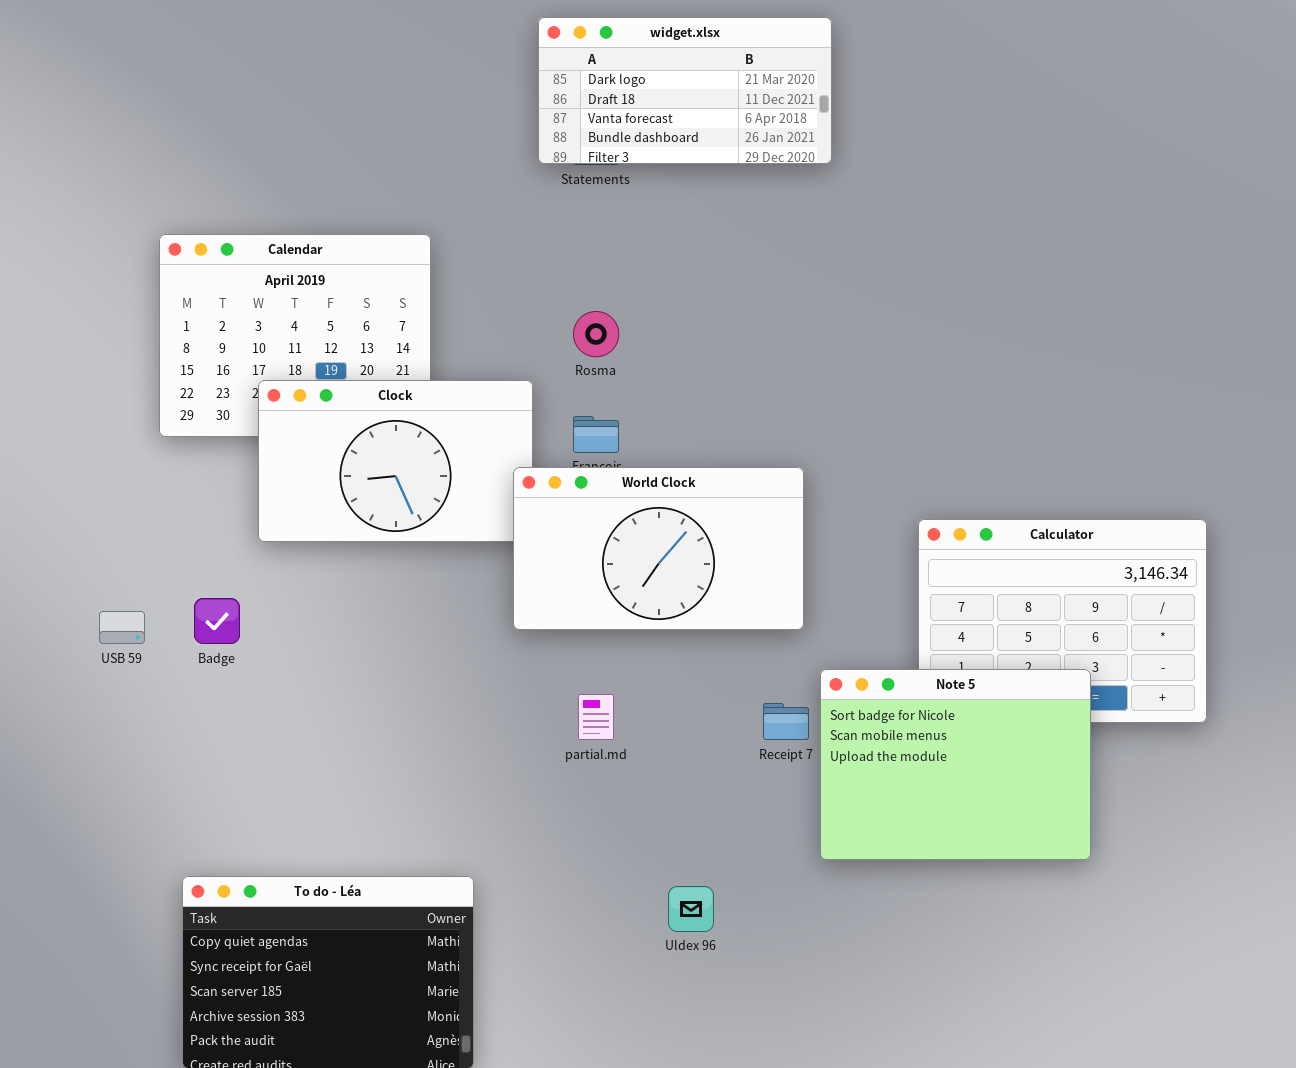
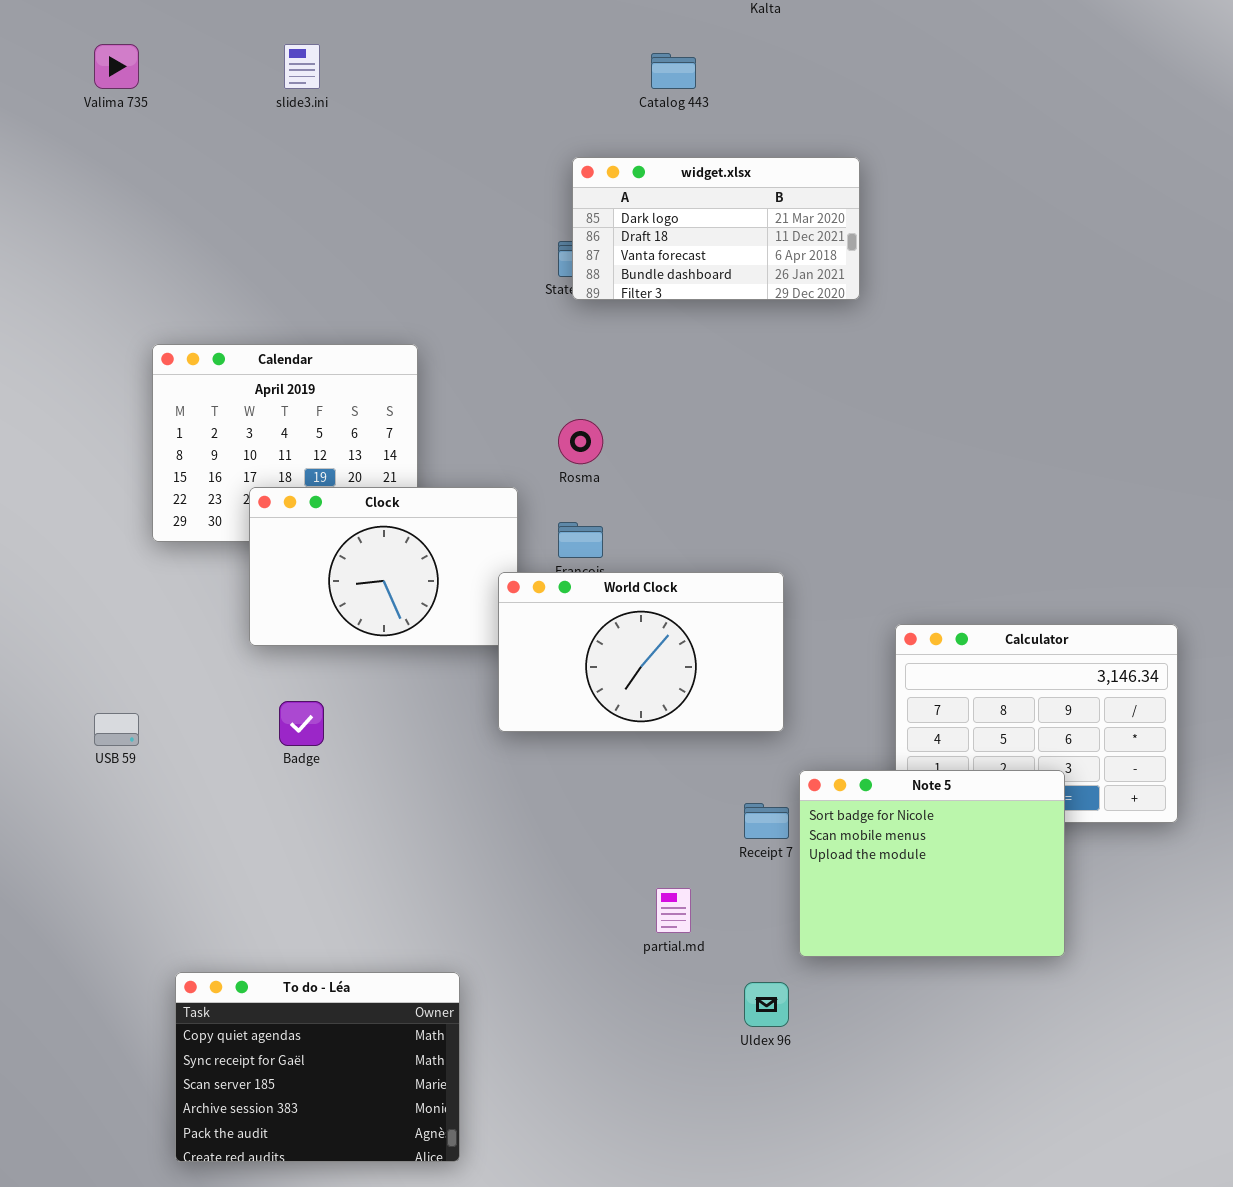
widget.xlsx: [538,17,832,164] -> [572,157,860,300], moved
Badge: [194,598,240,644] -> [279,701,324,746], moved
partial.md: [578,694,614,740] -> [656,888,691,933], moved
Uldex 96: [668,886,714,932] -> [744,982,789,1027], moved

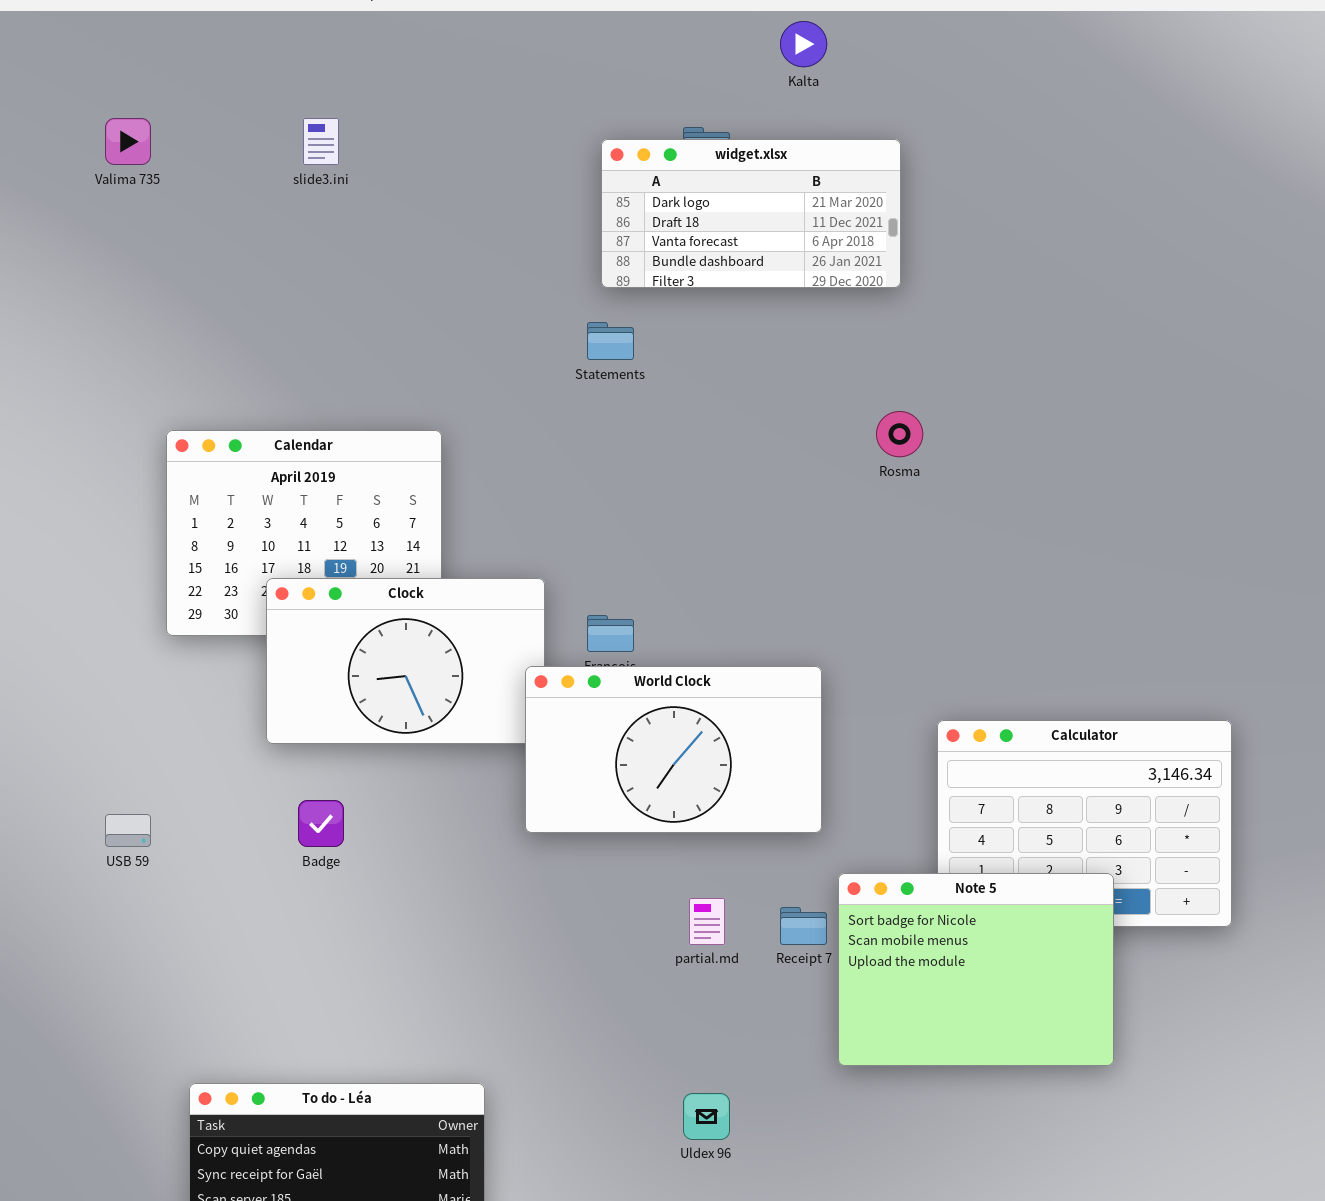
widget.xlsx: [572,157,860,300] -> [601,139,901,288], moved
Rosma: [558,419,603,464] -> [876,411,923,457], moved
partial.md: [656,888,691,933] -> [689,898,725,945], moved
Uldex 96: [744,982,789,1027] -> [683,1093,730,1140], moved

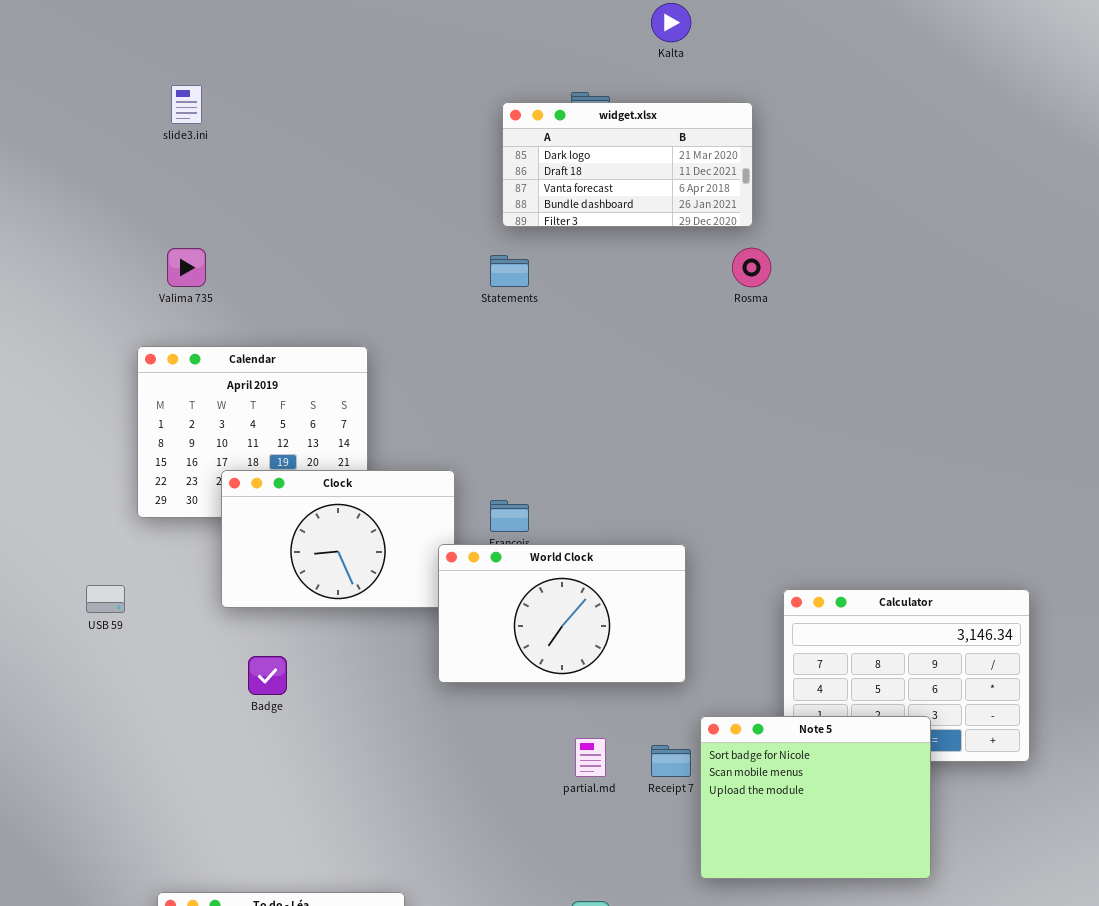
Valima 735: [105,118,151,165] -> [167,248,206,287], moved
slide3.ini: [303,118,339,165] -> [171,85,202,124], moved
Rosma: [876,411,923,457] -> [732,248,771,287], moved
USB 59: [105,814,151,847] -> [86,585,125,613], moved

